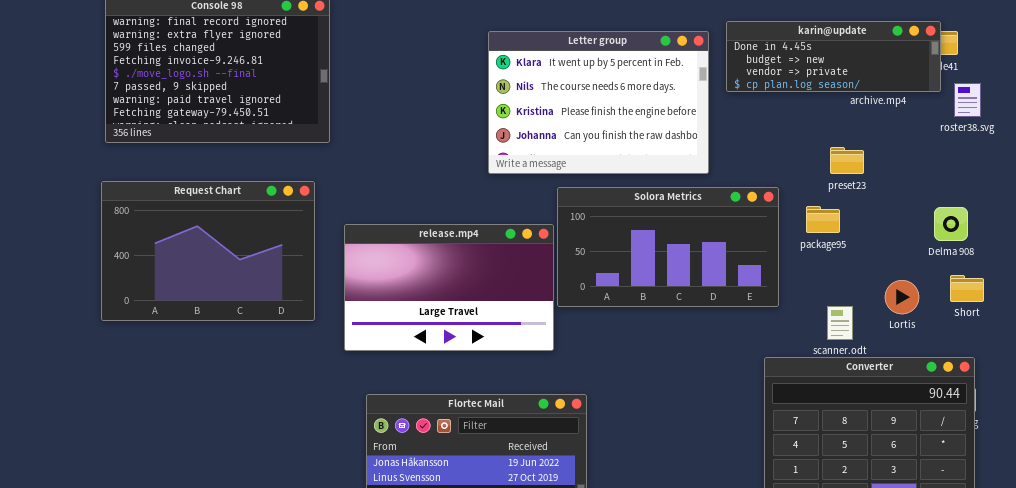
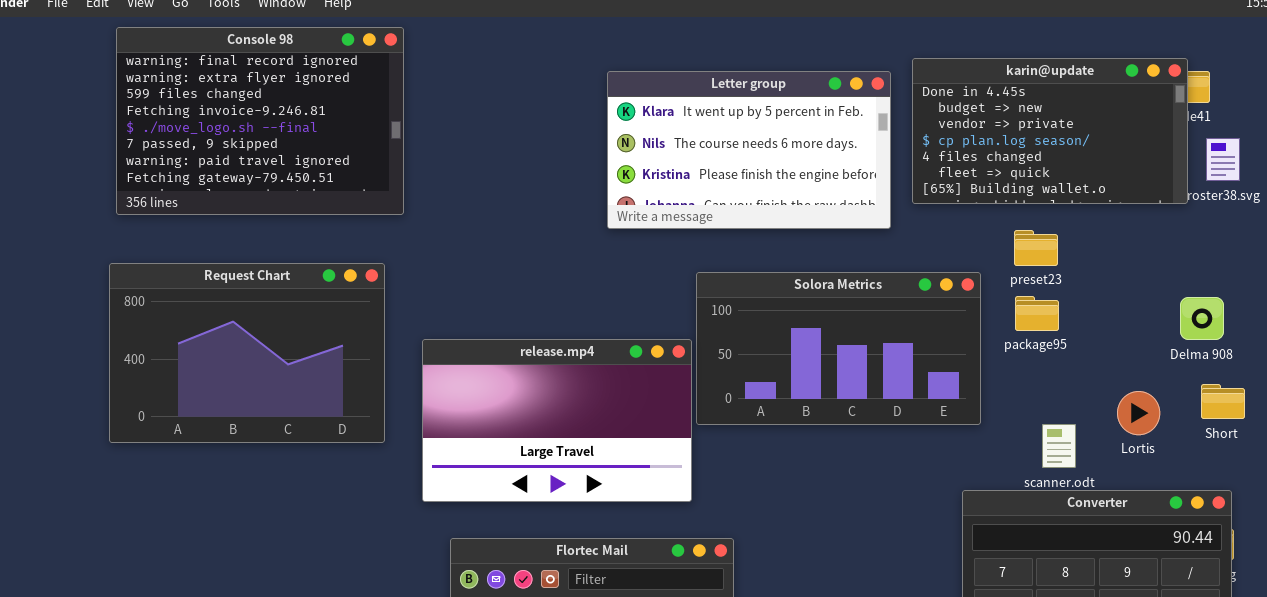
karin@update: [726,21,941,92] -> [912,58,1188,204], resized
Letter group: [488,31,709,174] -> [607,71,891,229], resized
preset23: [830,147,864,174] -> [1014,230,1058,266], moved
release.mp4: [344,224,554,351] -> [422,339,692,502], moved

